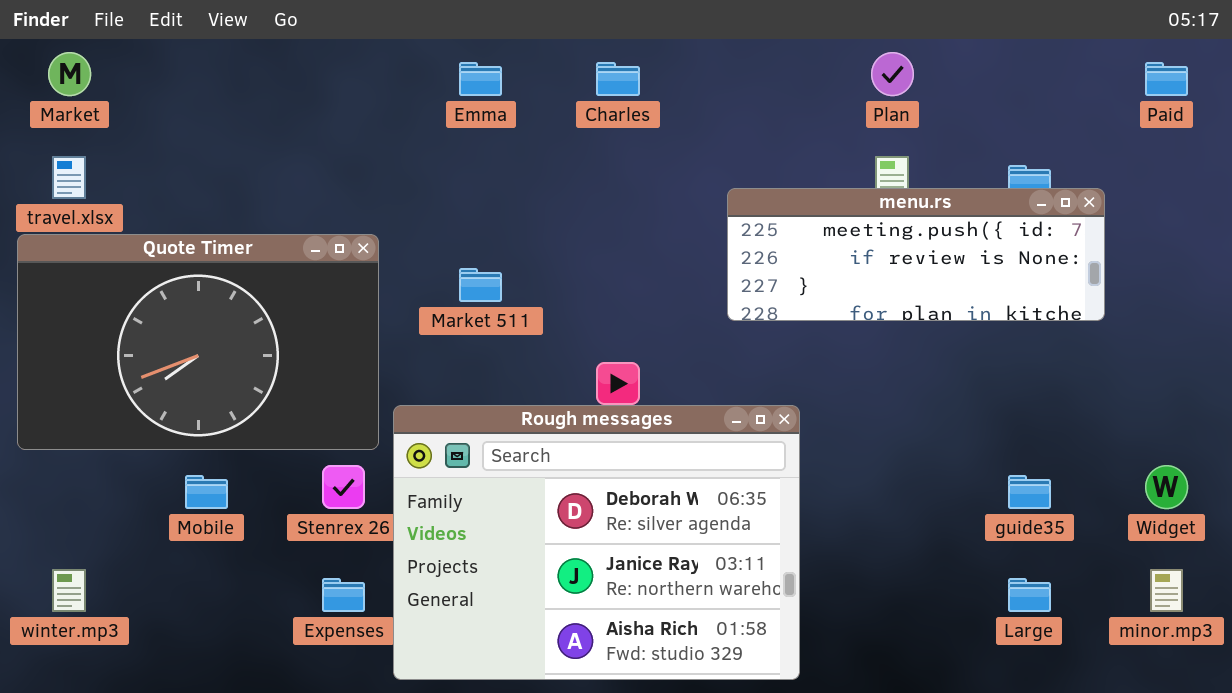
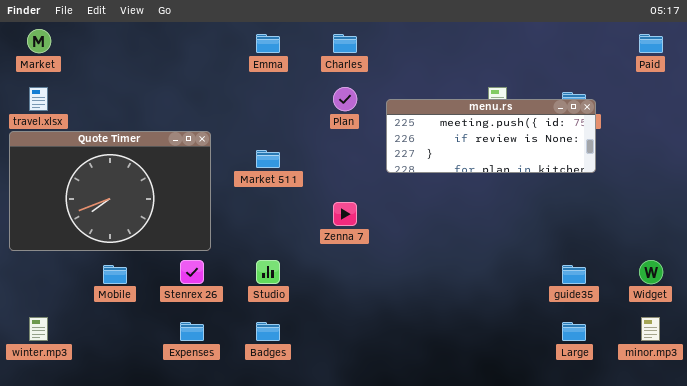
Plan: [871,52,914,96] -> [333,87,357,111], moved
menu.rs: [727,188,1105,321] -> [386,99,596,173], moved
Rough messages: [393,405,800,680] -> none, closed

